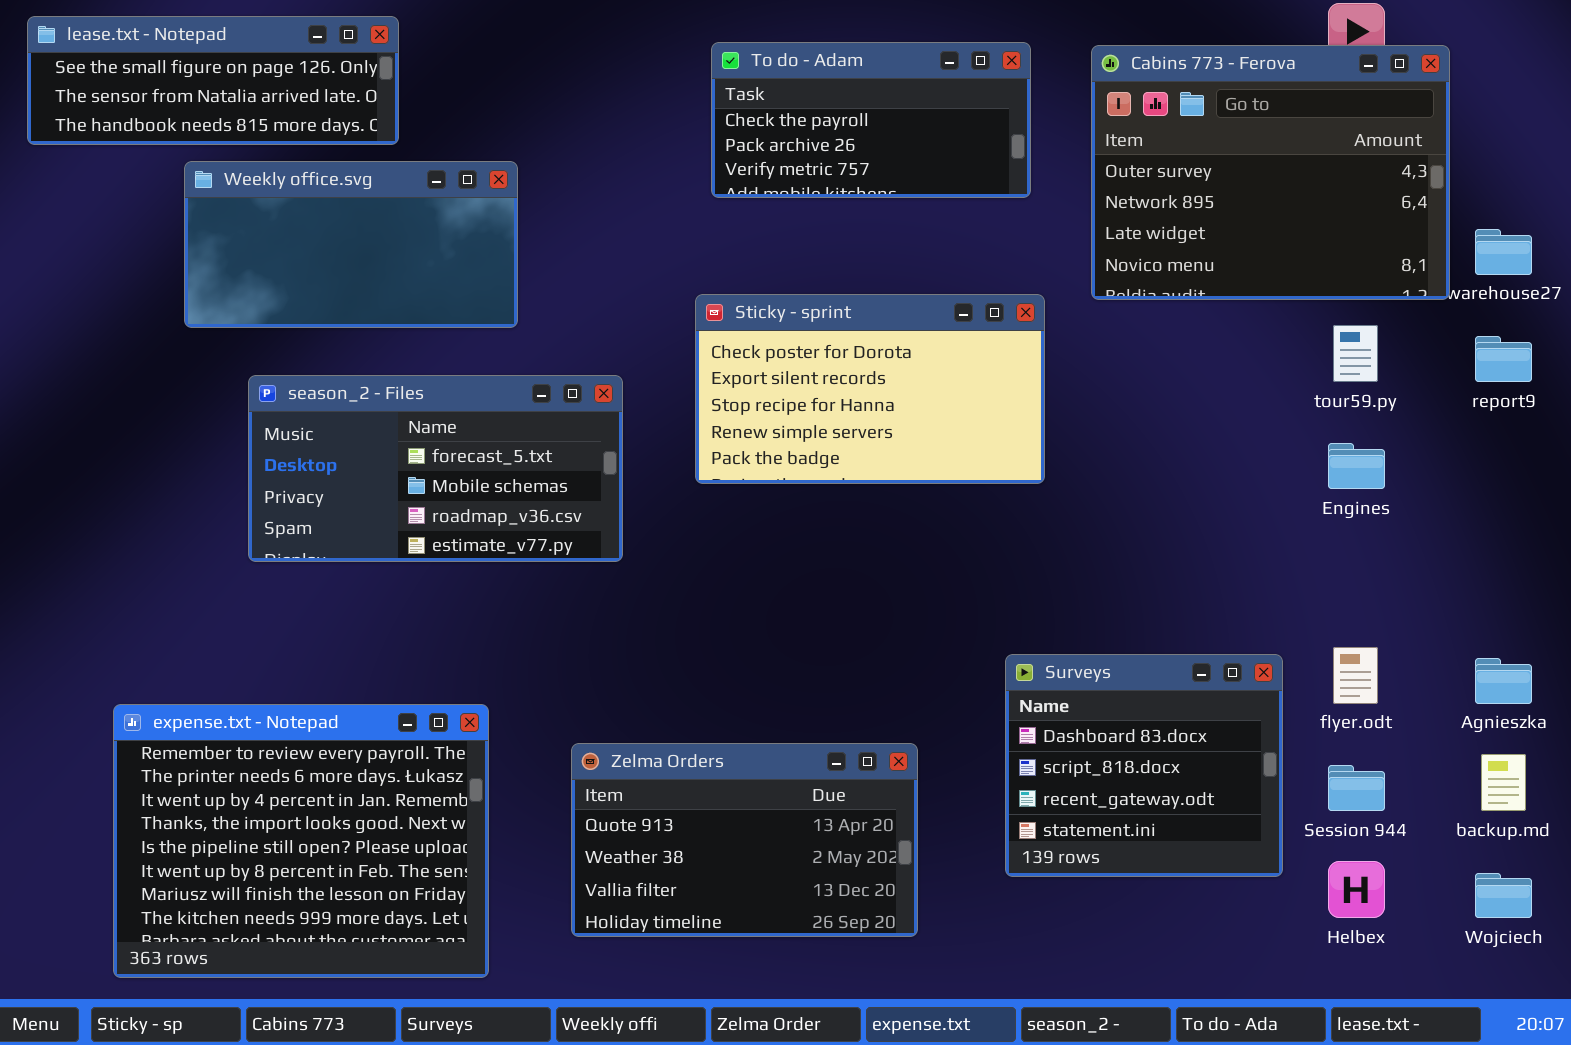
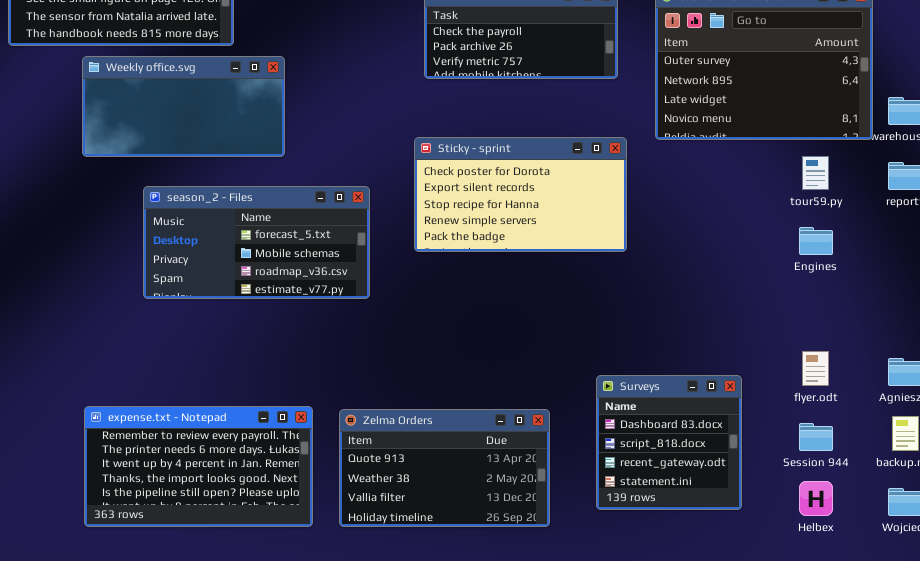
Weekly office.svg: [184,161,518,328] -> [82,56,285,157], moved
Surveys: [1005,654,1283,877] -> [596,375,742,510], moved, resized
expense.txt - Notepad: [113,704,489,978] -> [84,406,313,527], moved, resized

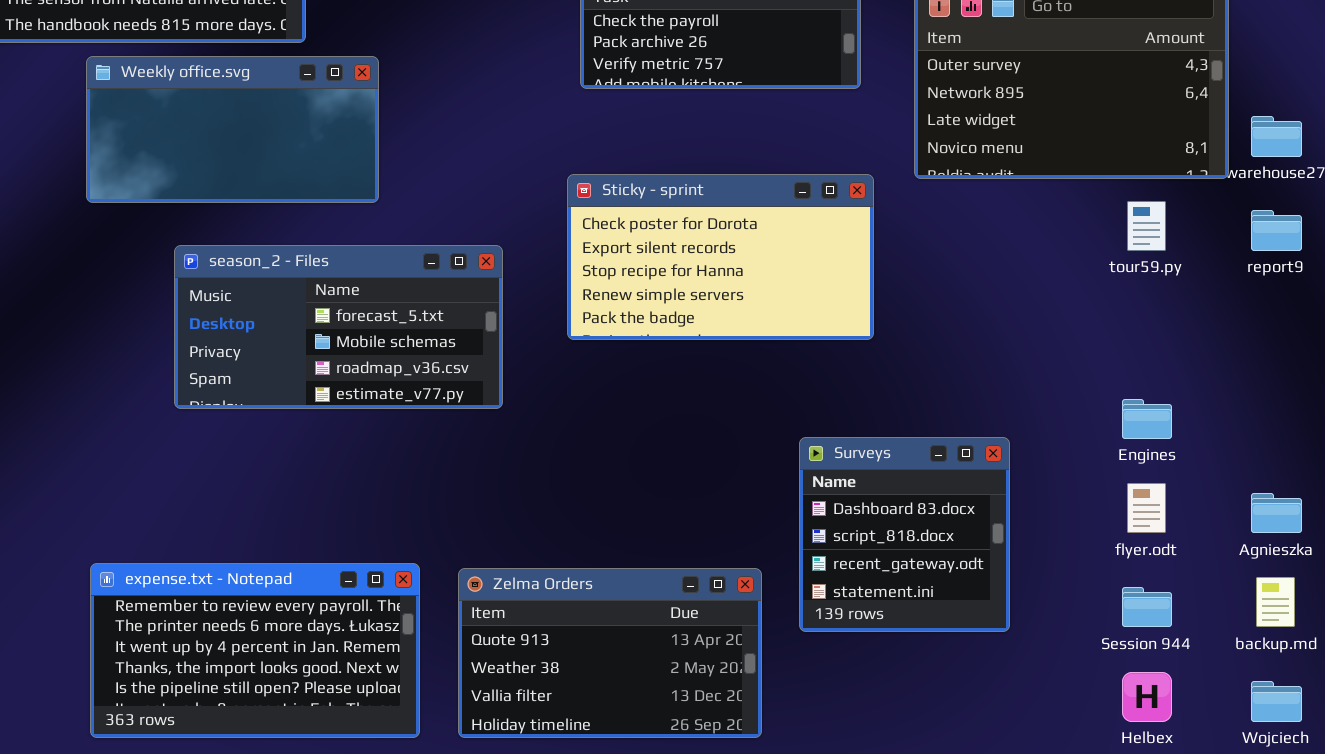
Engines: [799,227,833,255] -> [1122,399,1172,439], moved
Surveys: [596,375,742,510] -> [799,437,1010,632], moved

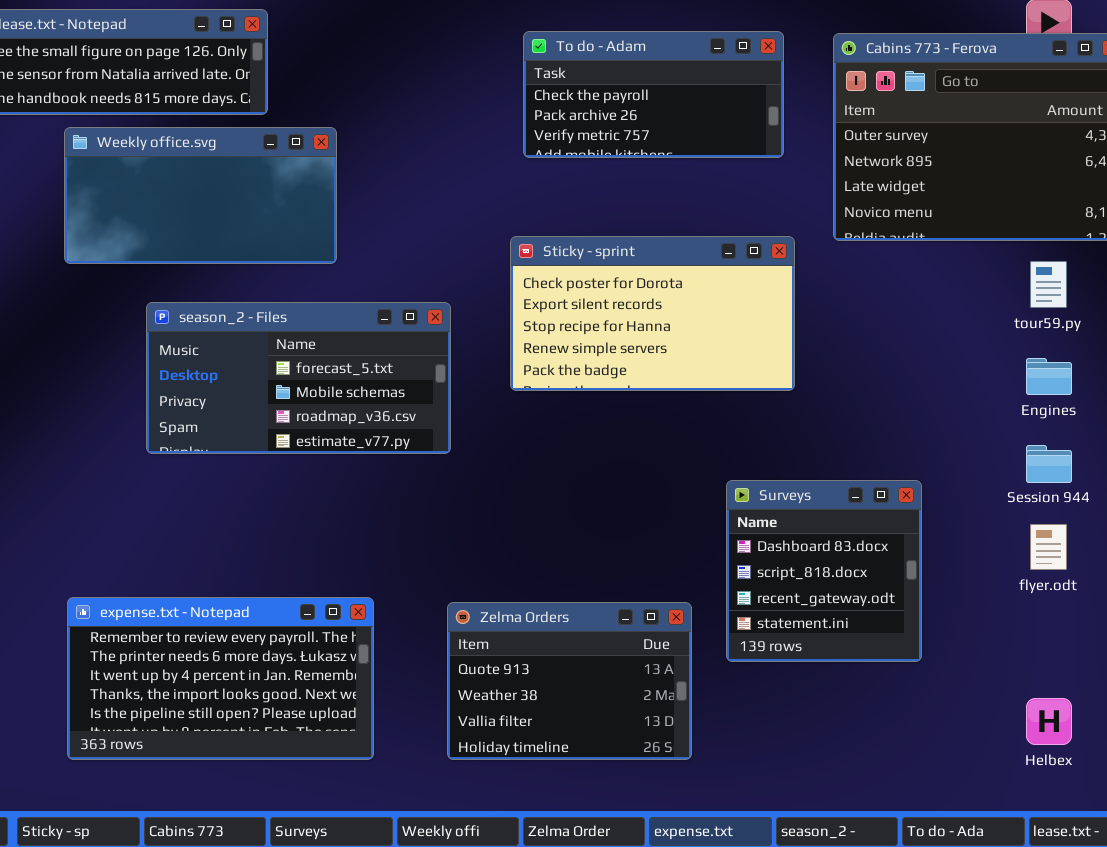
Engines: [1122,399,1172,439] -> [1026,358,1072,395], moved
Zelma Orders: [458,568,762,738] -> [447,602,692,760], resized
Session 944: [1122,587,1172,627] -> [1026,445,1072,483], moved

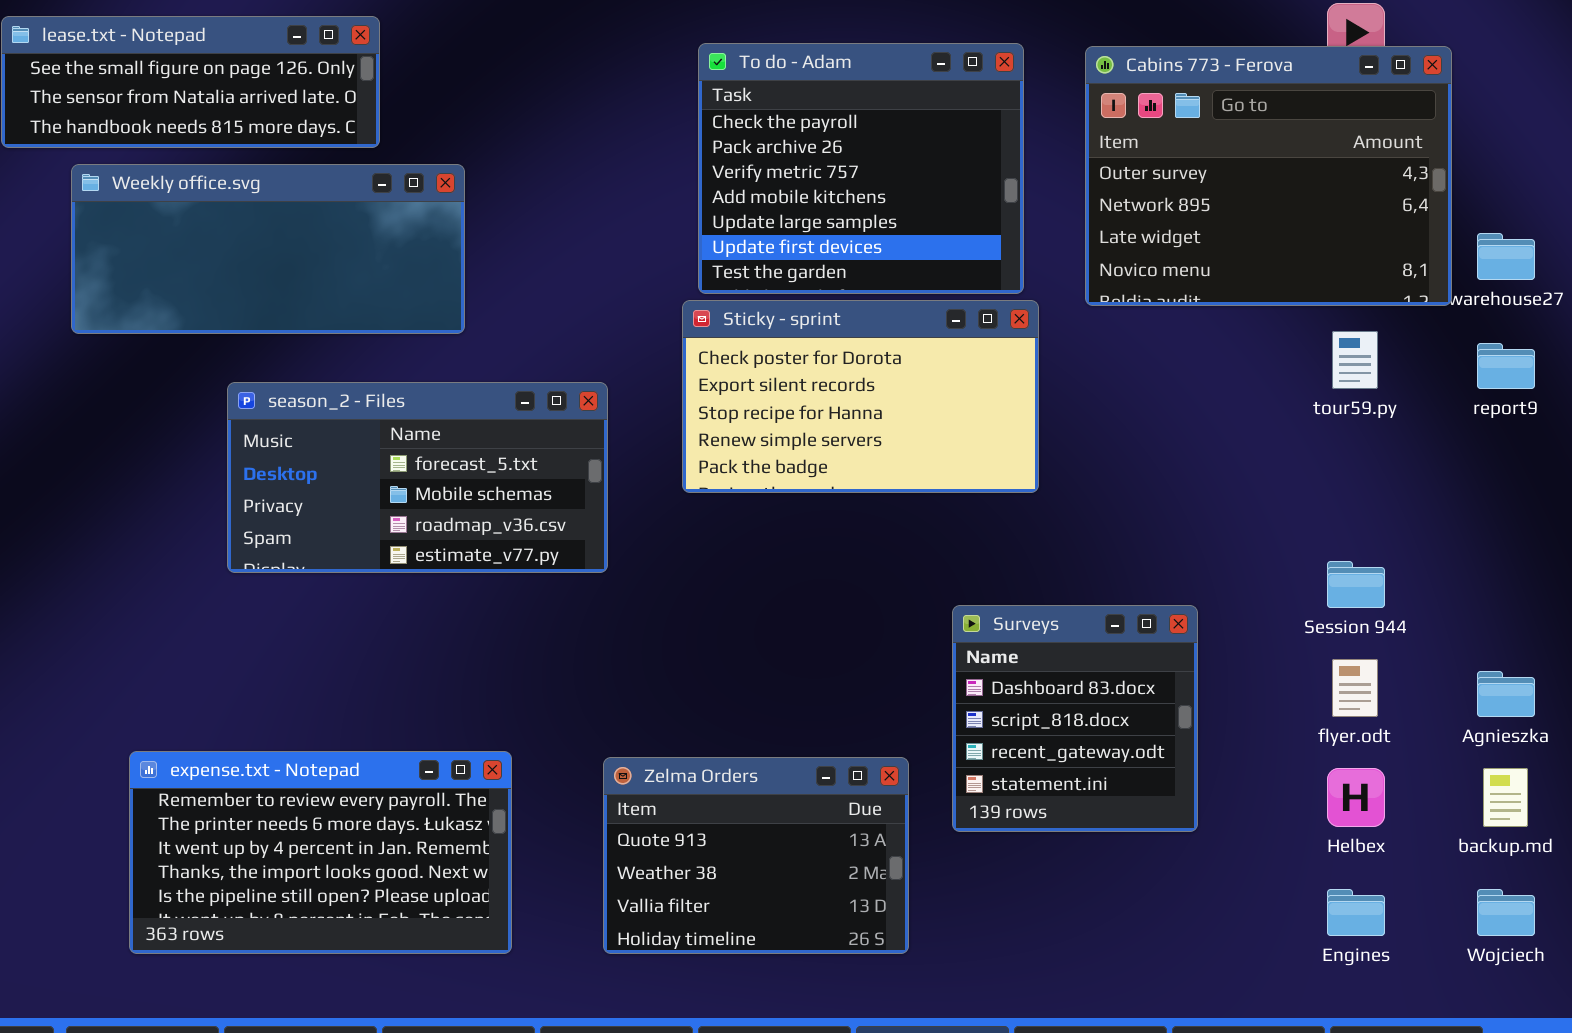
To do - Adam: [523,31,784,158] -> [698,43,1024,294], resized
Weekly office.svg: [64,127,337,264] -> [71,164,465,334], resized
Engines: [1026,358,1072,395] -> [1327,889,1385,936], moved
Helbex: [1026,698,1072,745] -> [1327,768,1385,827], moved

